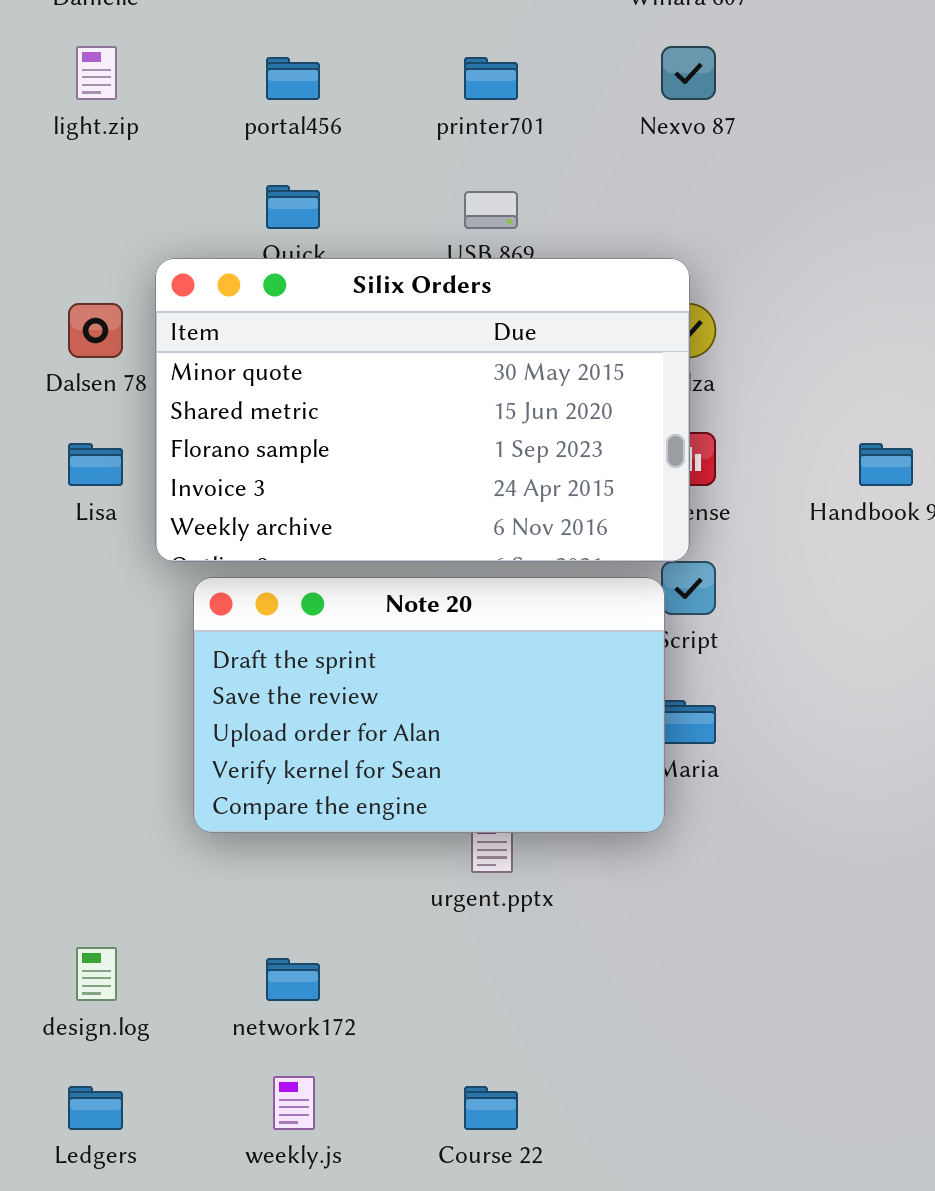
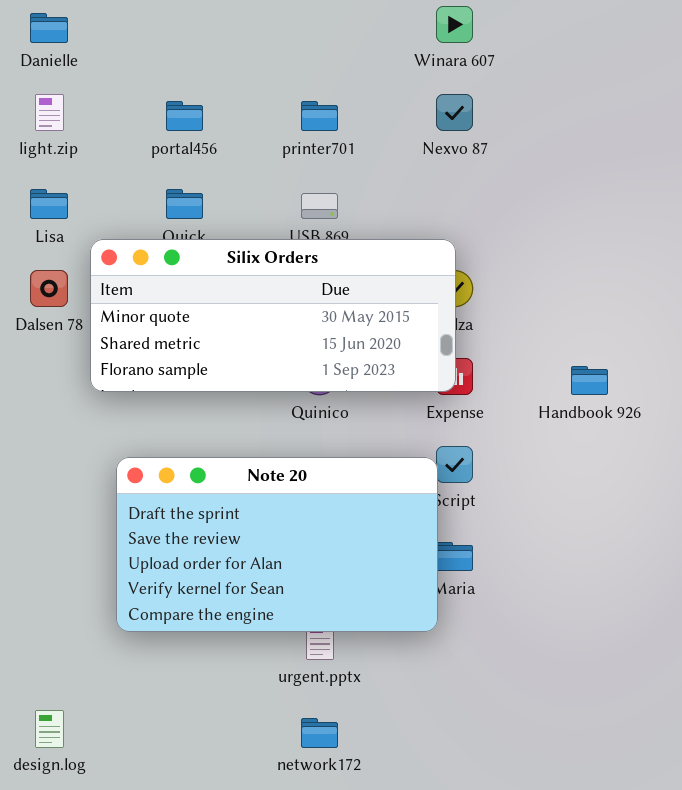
Silix Orders: [155,258,690,562] -> [90,239,456,392], resized
Lisa: [68,443,123,486] -> [30,189,68,219], moved
network172: [266,958,320,1001] -> [301,718,338,748], moved

